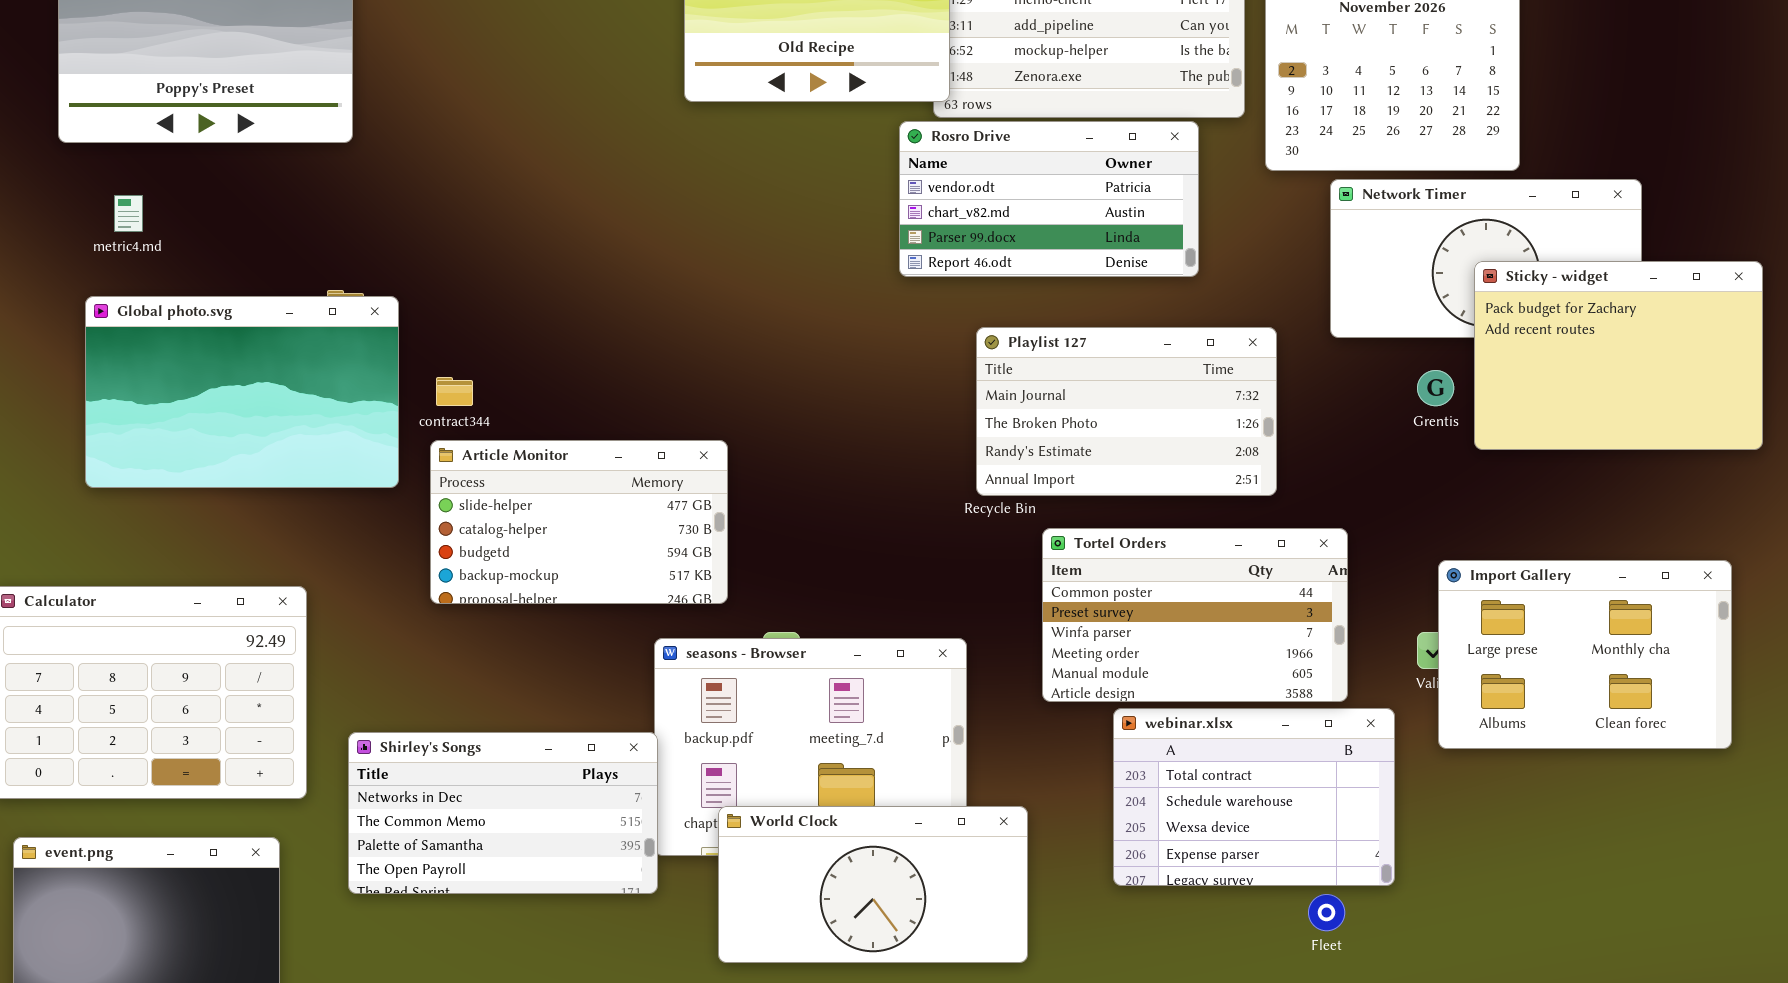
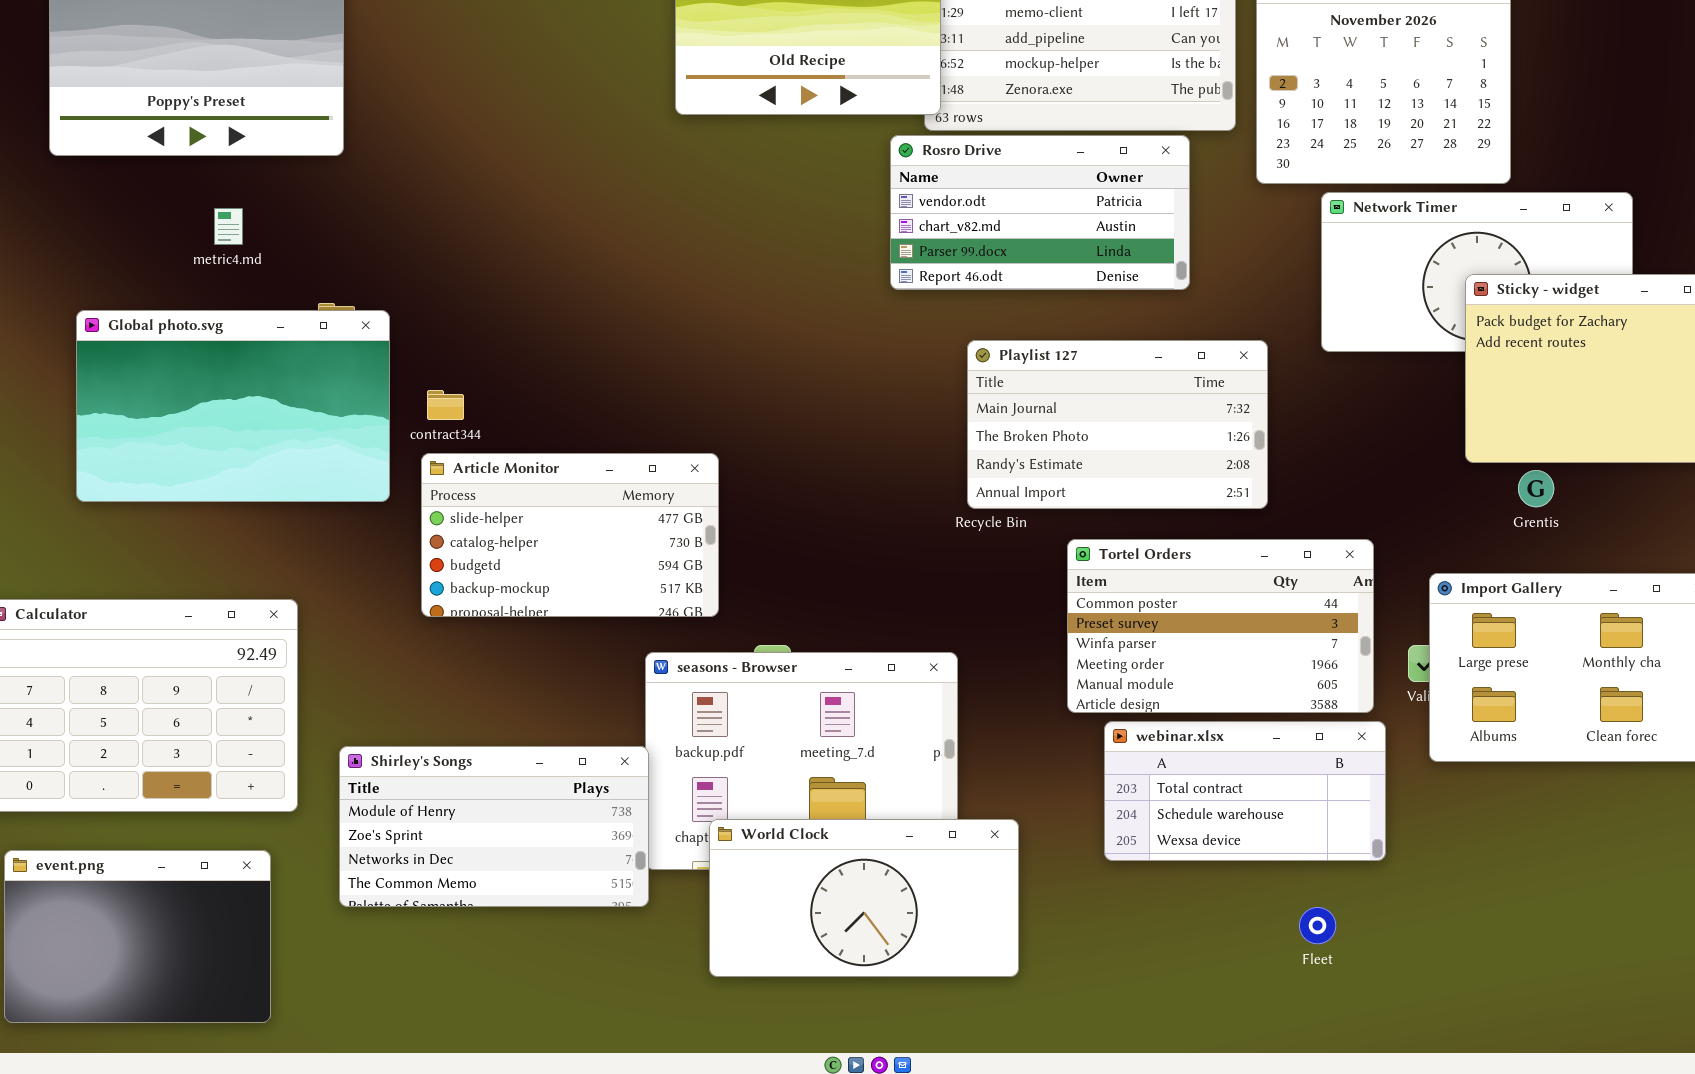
metric4.md: [114,195,143,232] -> [214,208,243,245], moved
Grentis: [1417,370,1454,406] -> [1518,470,1554,507], moved
Tortel Orders: [1042,528,1348,702] -> [1067,539,1374,713], moved
webinar.xlsx: [1113,708,1395,886] -> [1104,721,1386,861], resized
Shirley's Songs: [348,732,658,894] -> [339,746,649,907], scrolled up 2 rows

